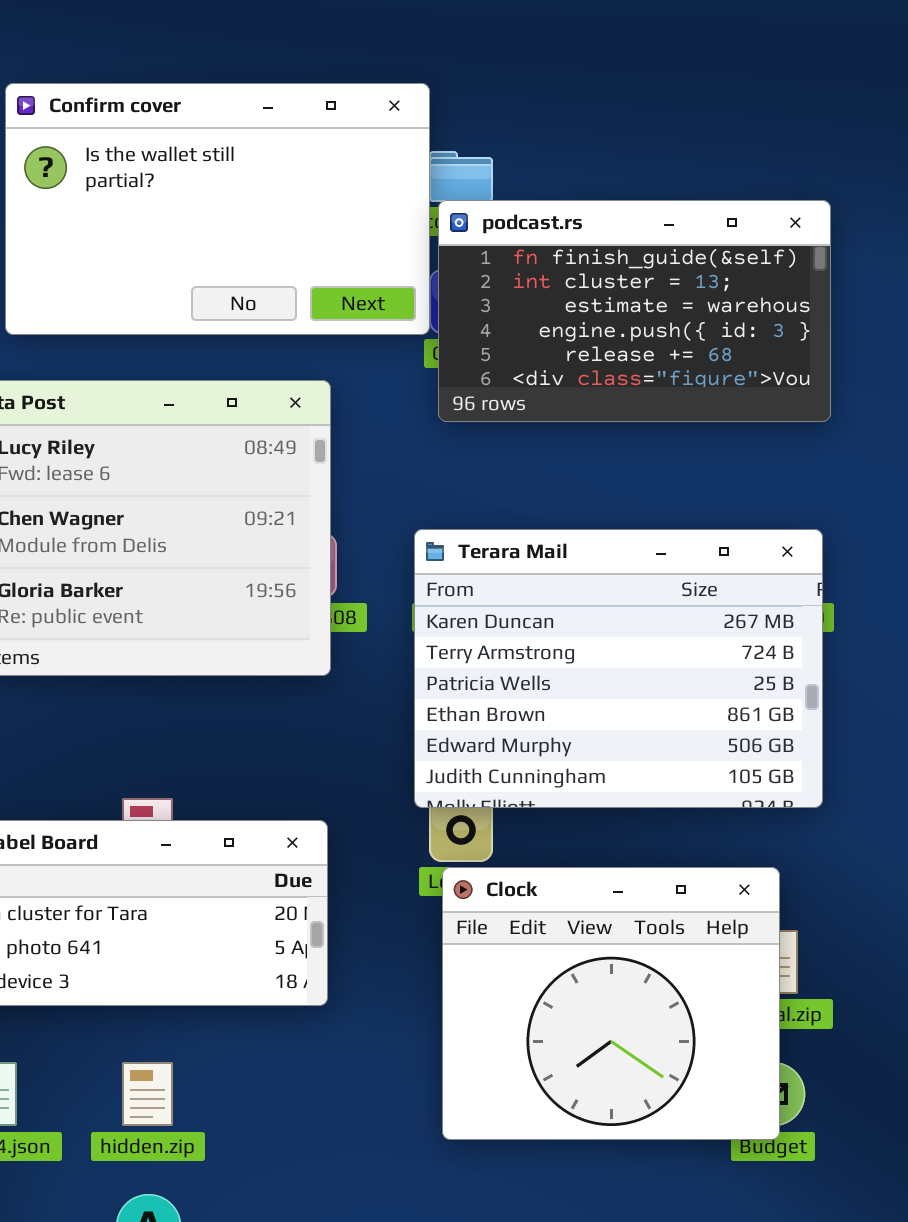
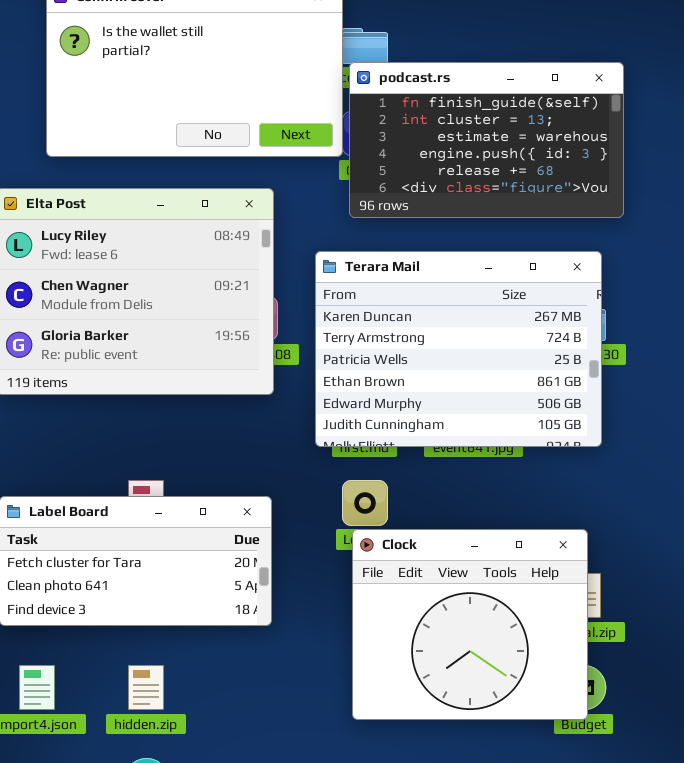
Terara Mail: [414,529,823,808] -> [315,251,602,447], moved

